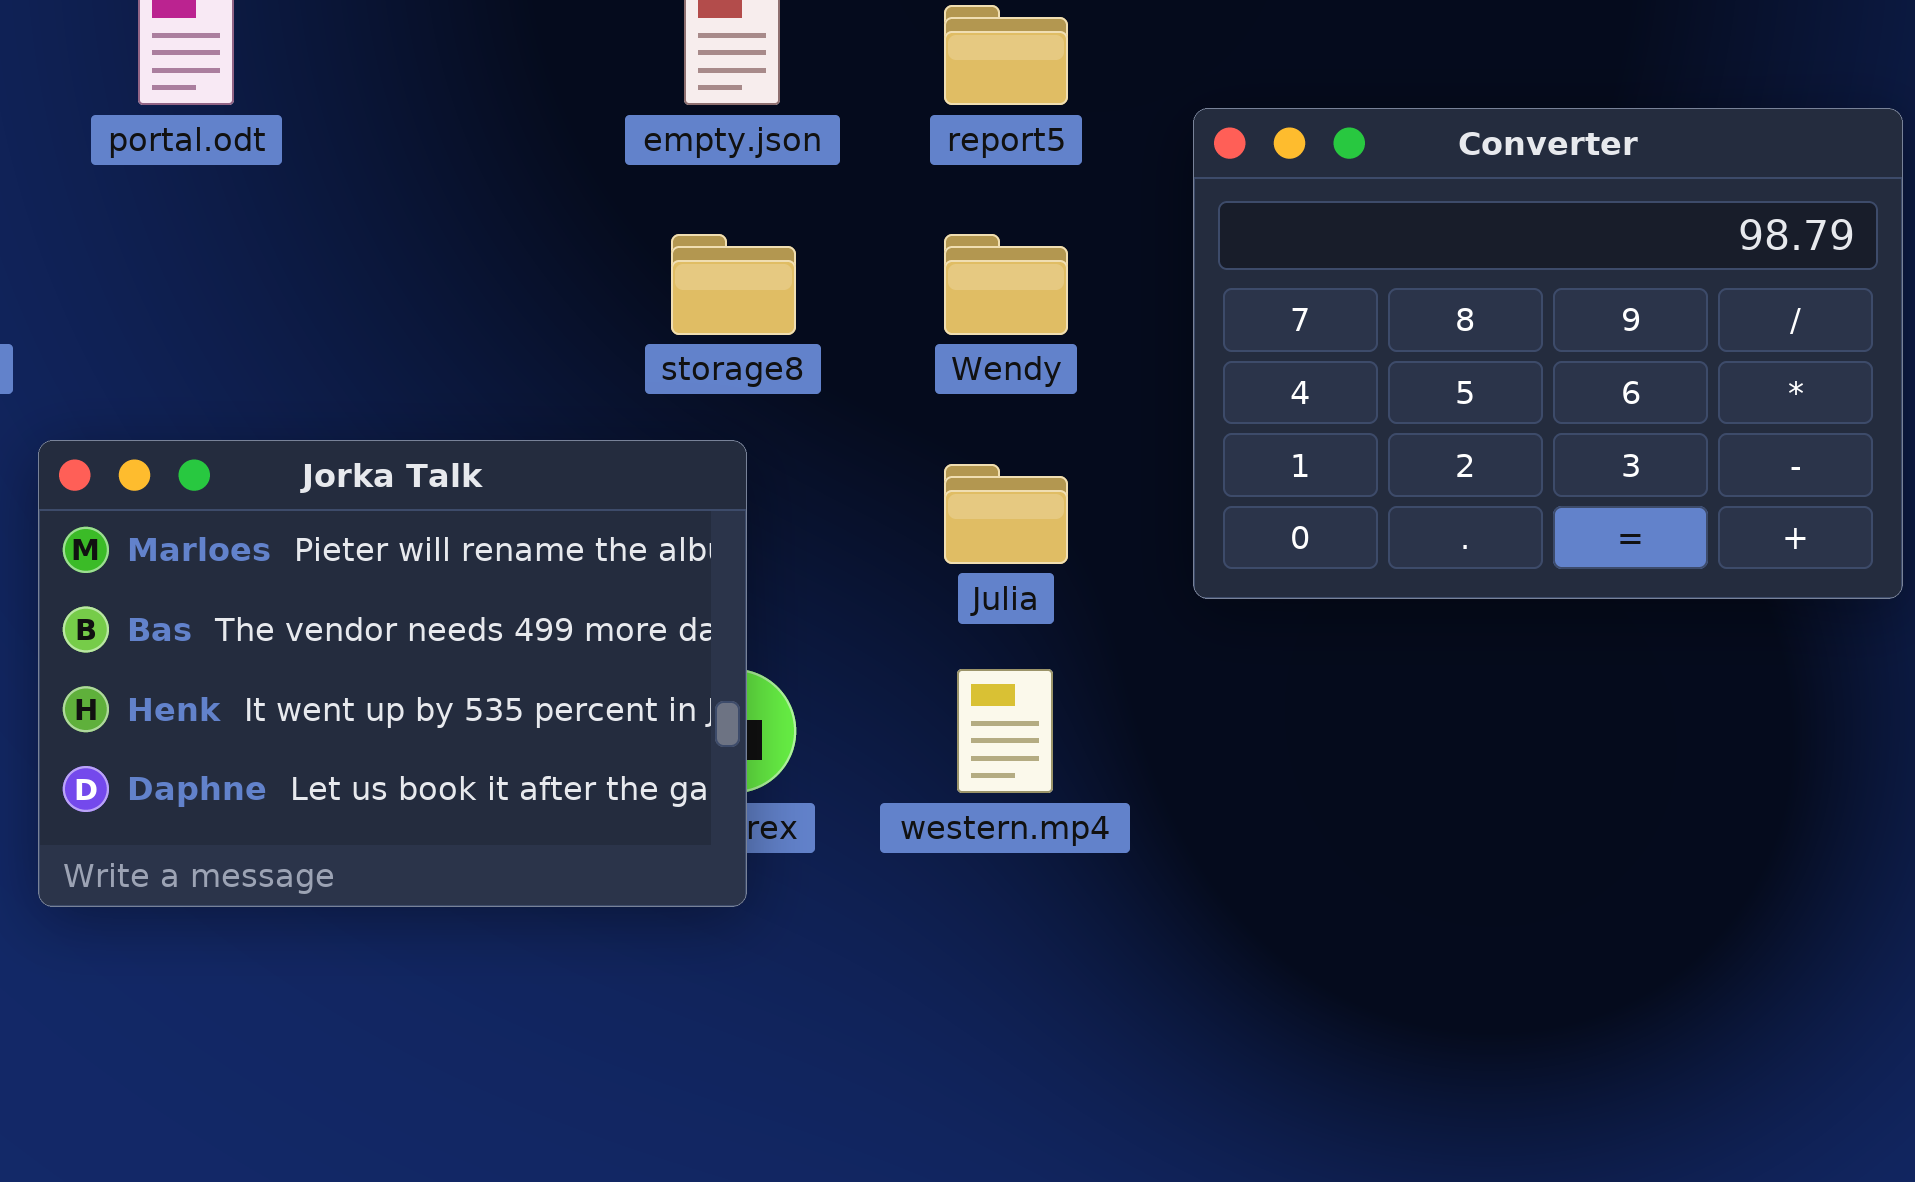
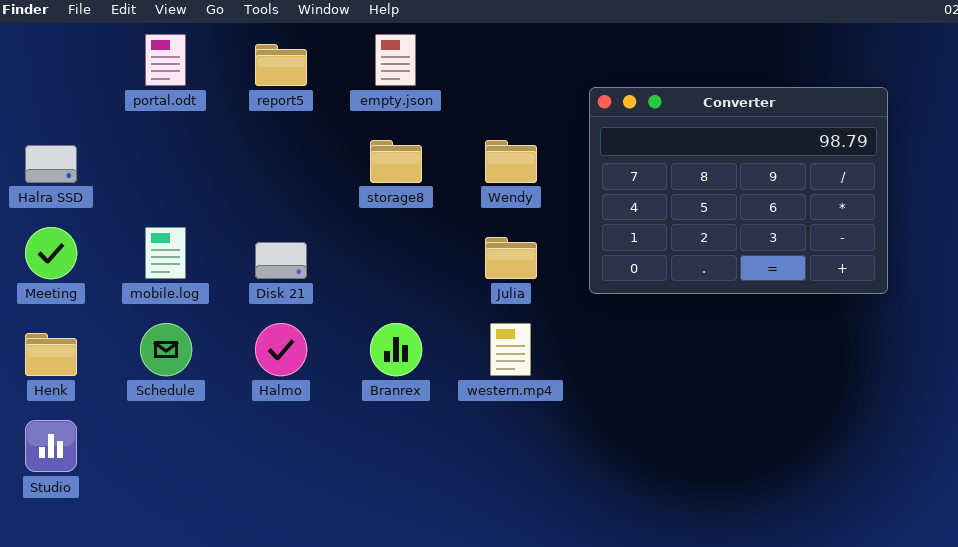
report5: [944,5,1068,105] -> [255,44,307,86], moved
Jorka Talk: [38,440,747,907] -> none, closed

